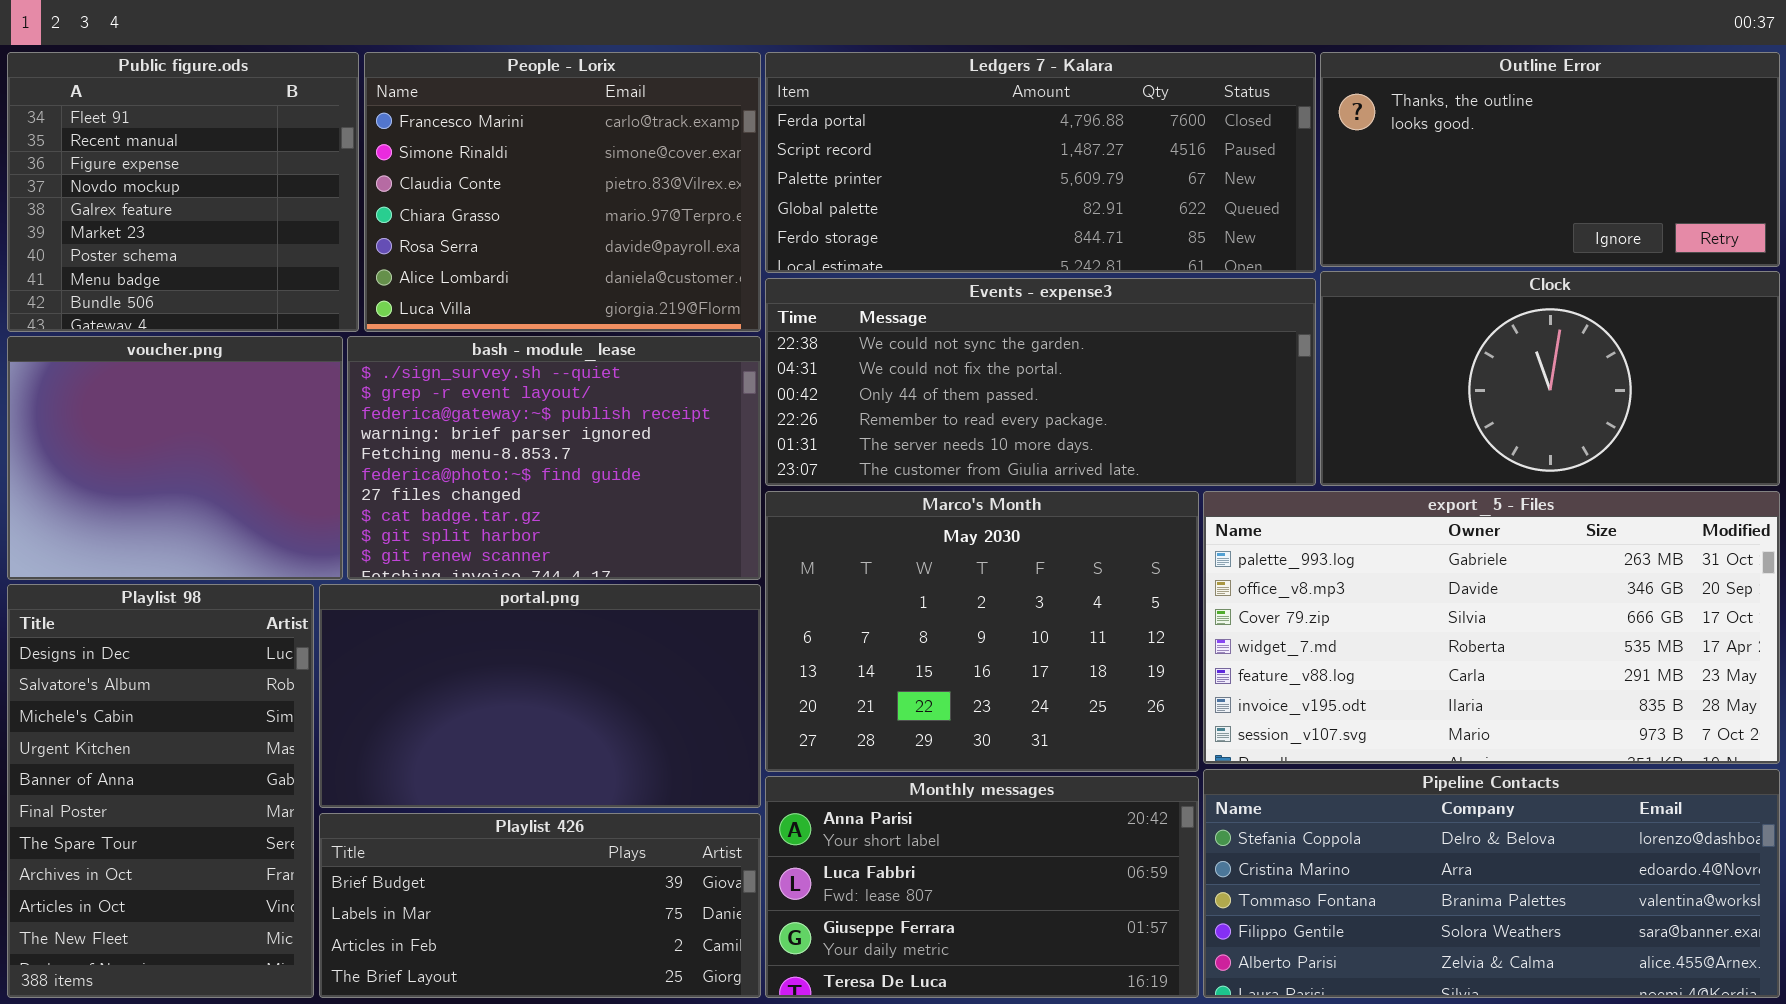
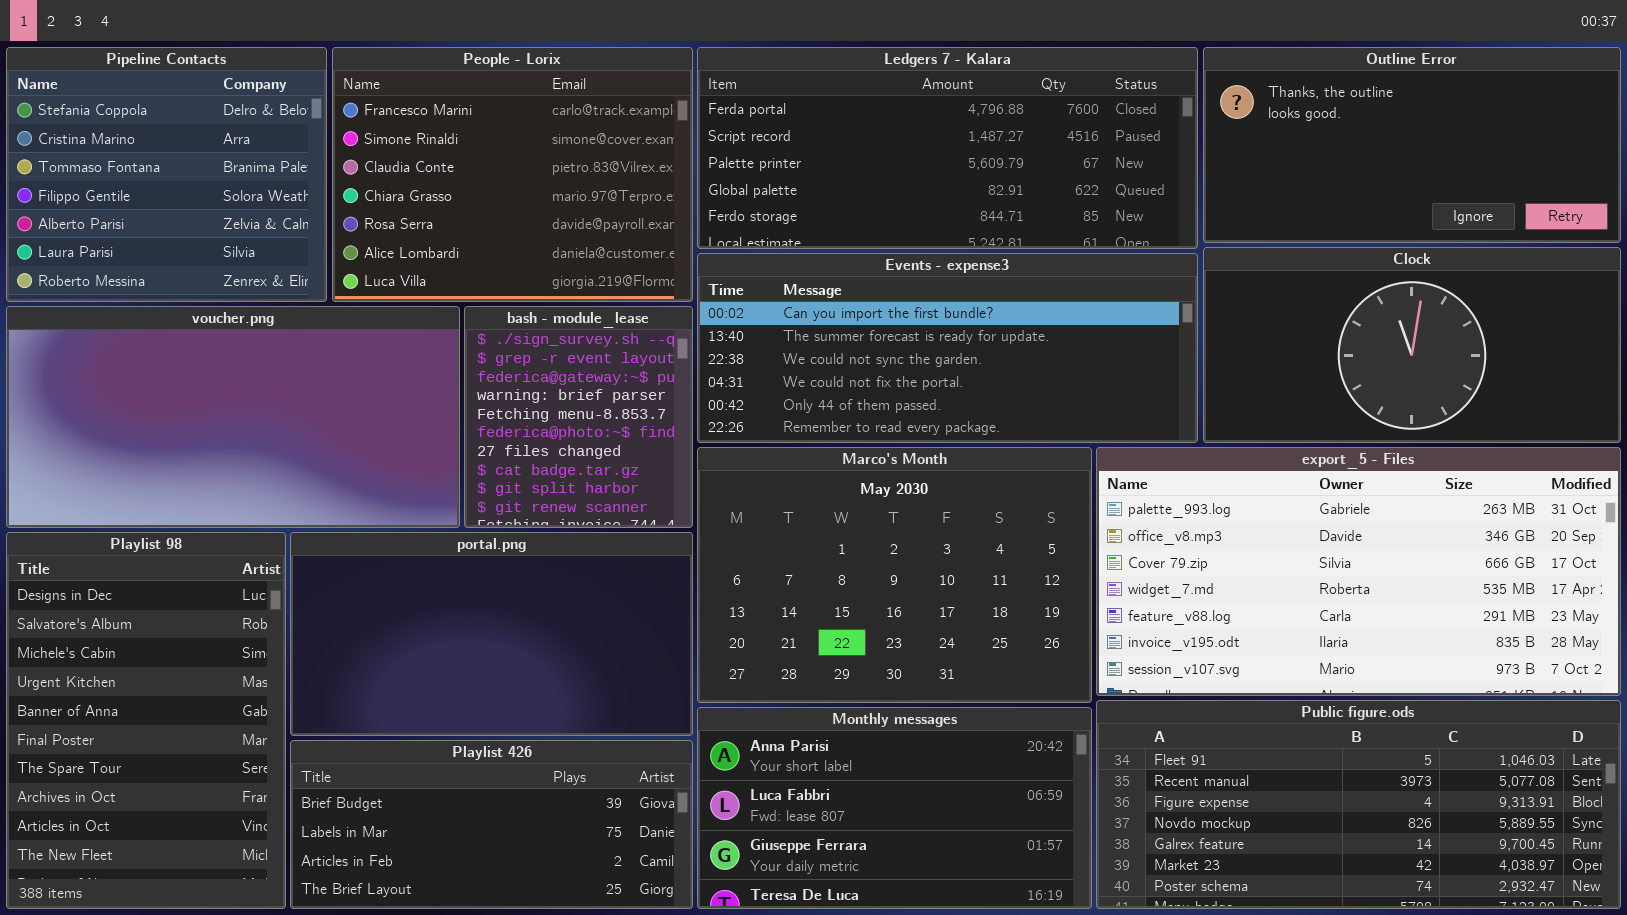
Public figure.ods: [7,52,359,332] -> [1096,700,1621,909], moved, resized
Events - expense3: [765,278,1316,486] -> [697,253,1198,443], scrolled up 2 rows
voucher.png: [7,336,343,580] -> [6,306,460,528], resized
bash - module_lease: [347,336,761,580] -> [464,306,693,528], resized
Pipeline Contacts: [1203,769,1780,998] -> [6,47,327,302], moved, resized

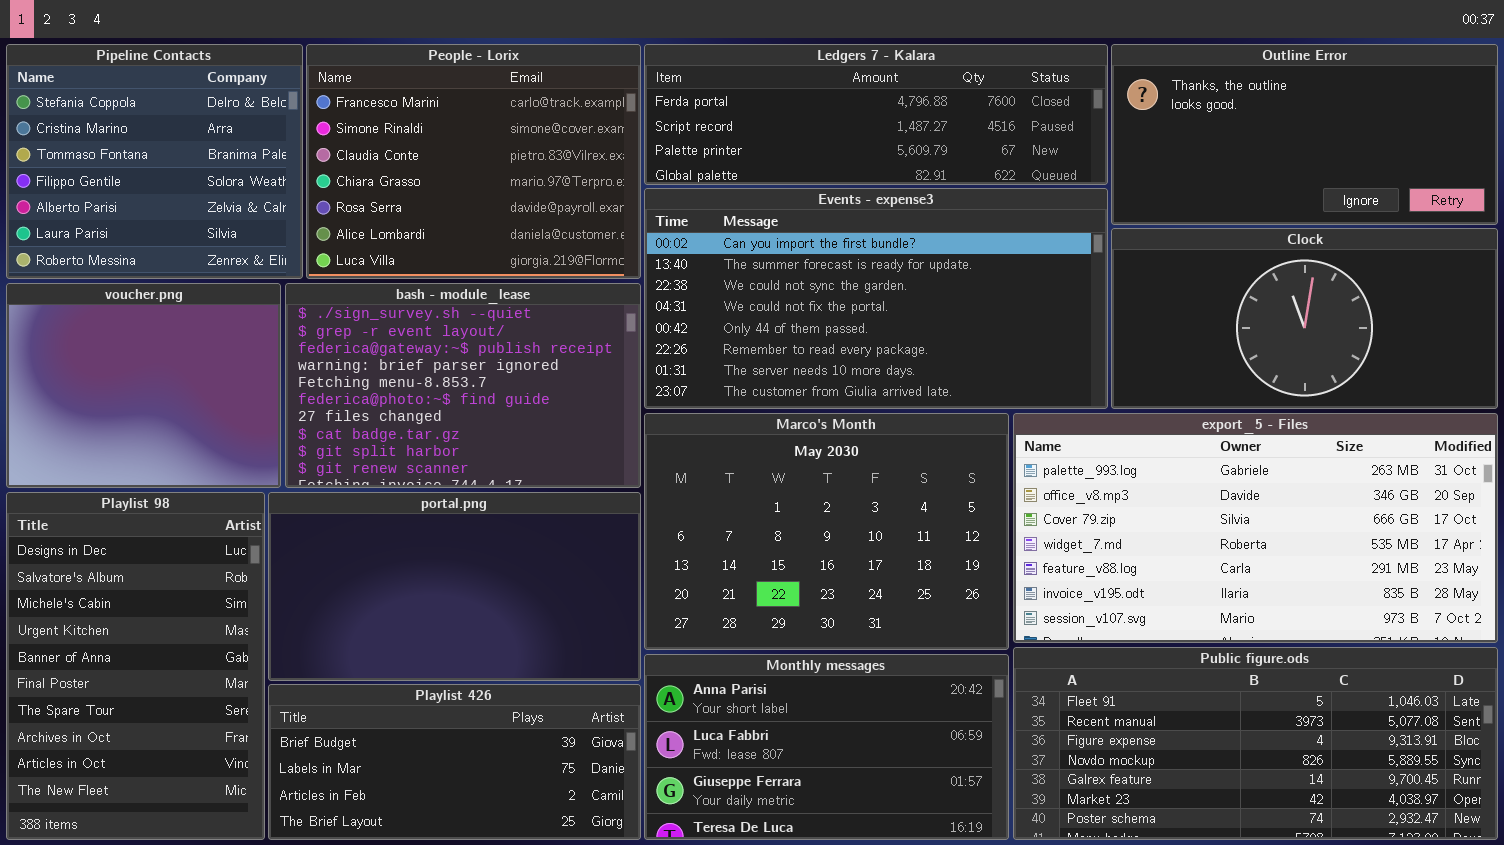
Ledgers 7 - Kalara: [697,47,1198,249] -> [644,44,1108,185], resized
Events - expense3: [697,253,1198,443] -> [644,188,1108,409], resized
voucher.png: [6,306,460,528] -> [6,283,281,488], resized
bash - module_lease: [464,306,693,528] -> [285,283,641,488], resized

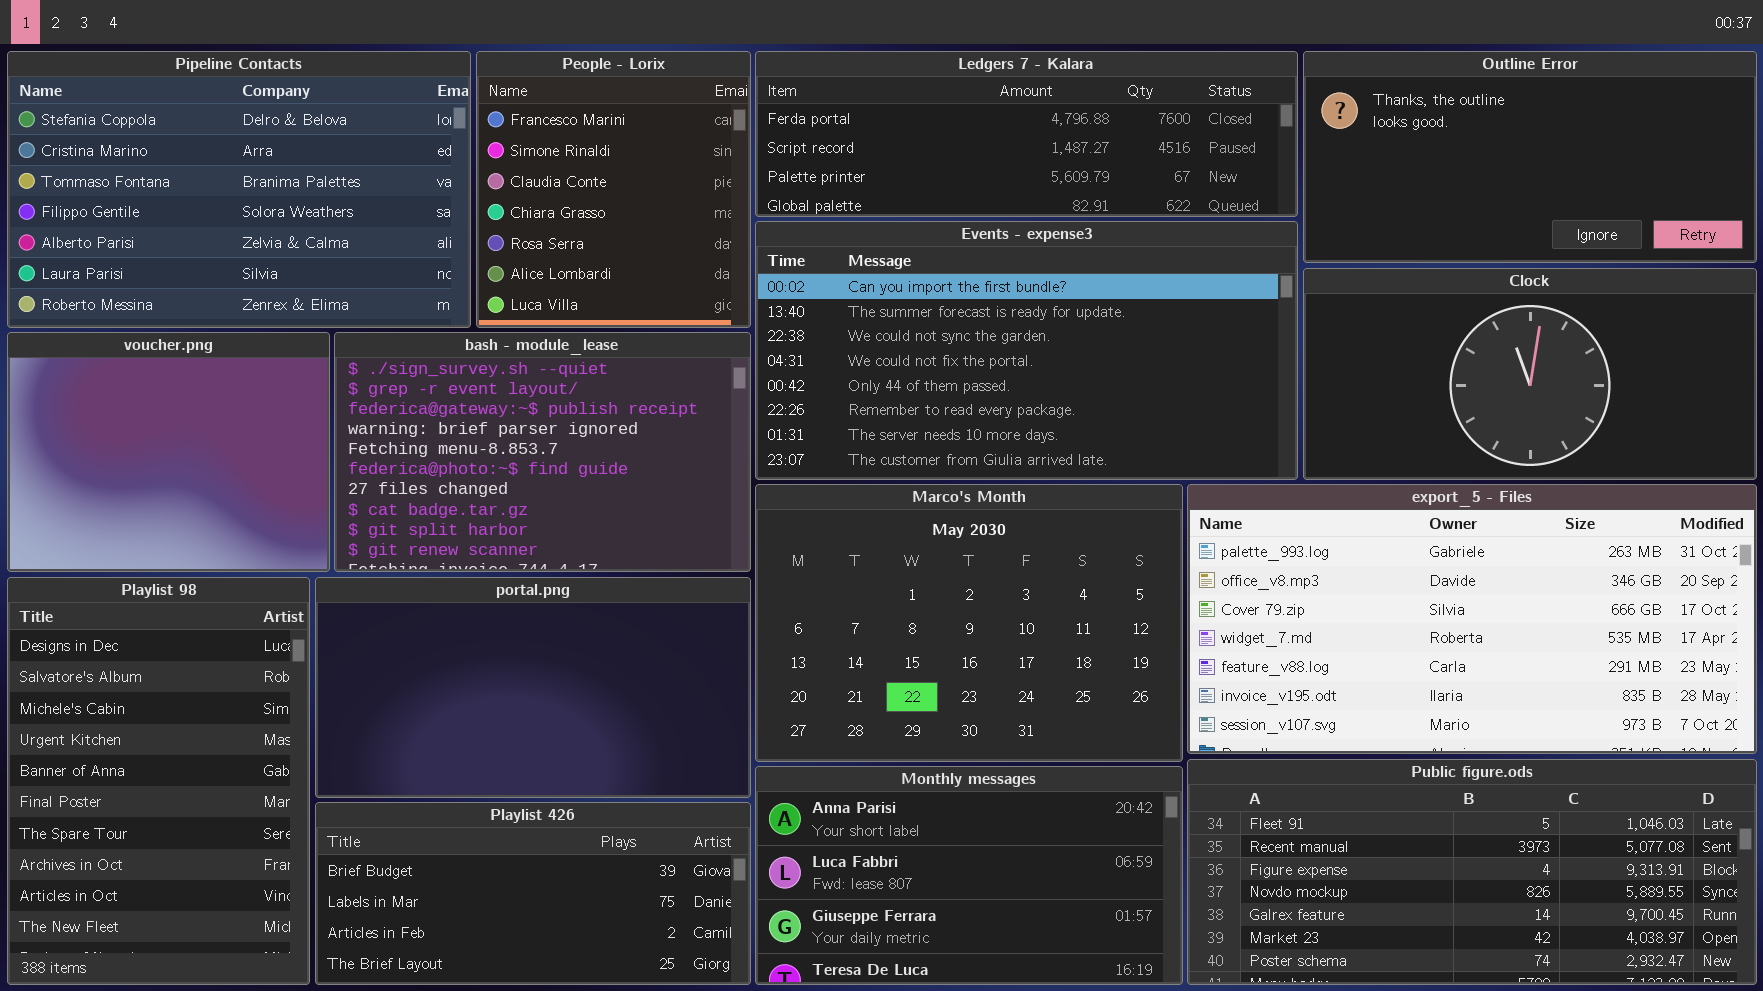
Pipeline Contacts: [6,44,303,279] -> [7,51,471,328], resized
People - Lorix: [306,44,641,279] -> [476,51,751,328], resized

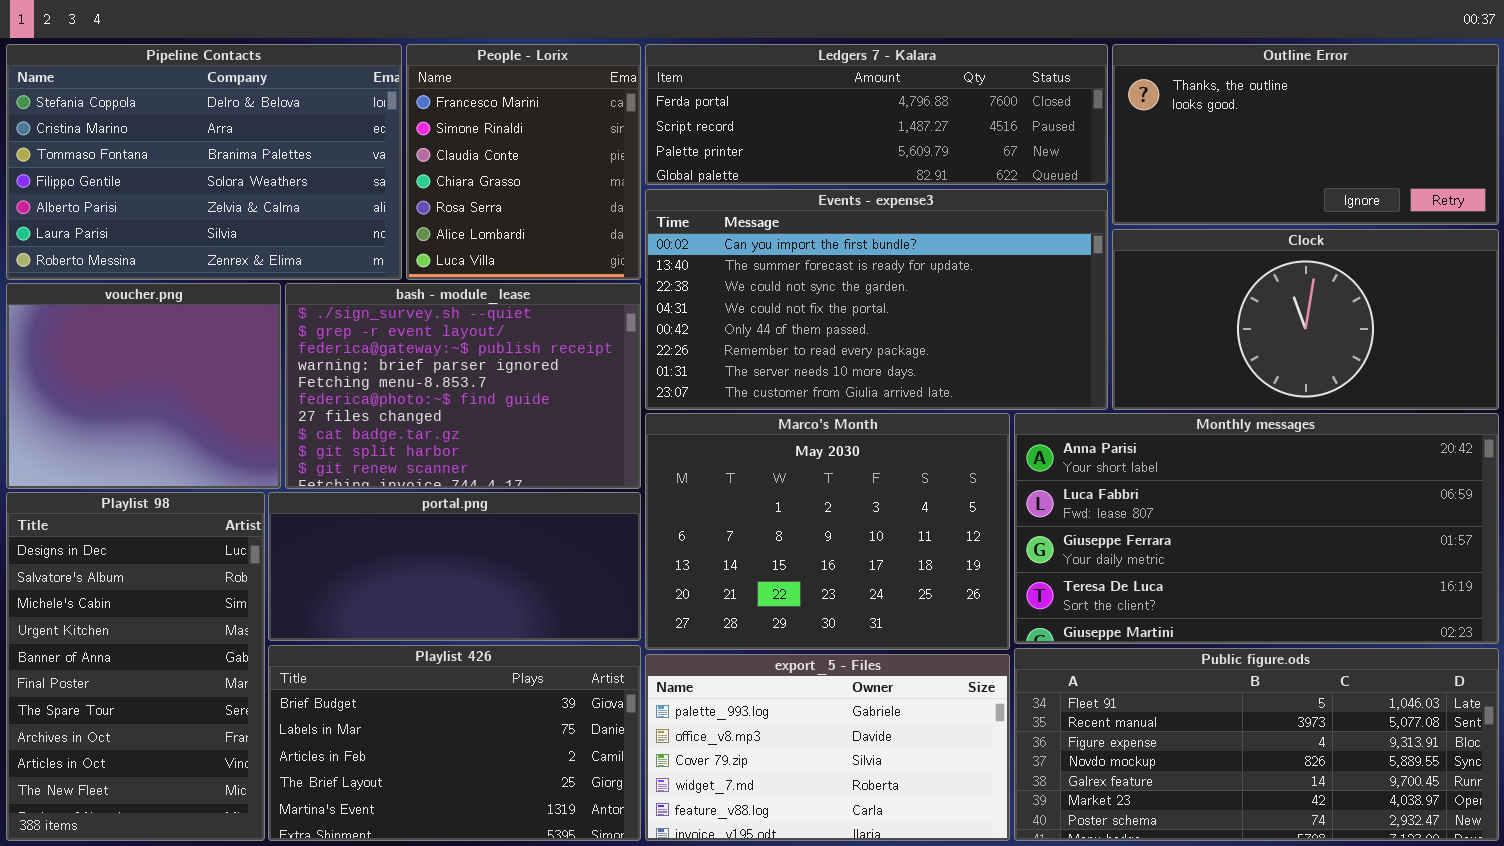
export_5 - Files: [1187,484,1757,754] -> [645,654,1010,841], moved, resized
portal.png: [315,577,751,798] -> [268,492,641,641], resized
Monthly messages: [755,766,1183,985] -> [1014,413,1499,644], moved, resized
Playlist 426: [315,802,751,985] -> [268,645,641,841], resized

